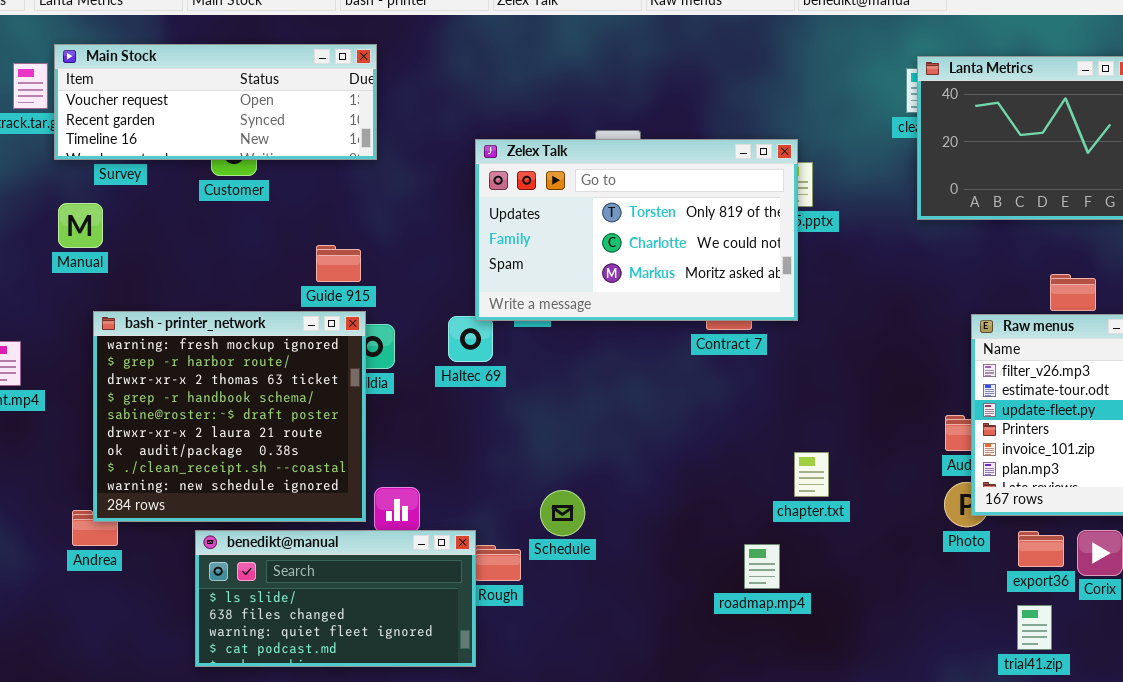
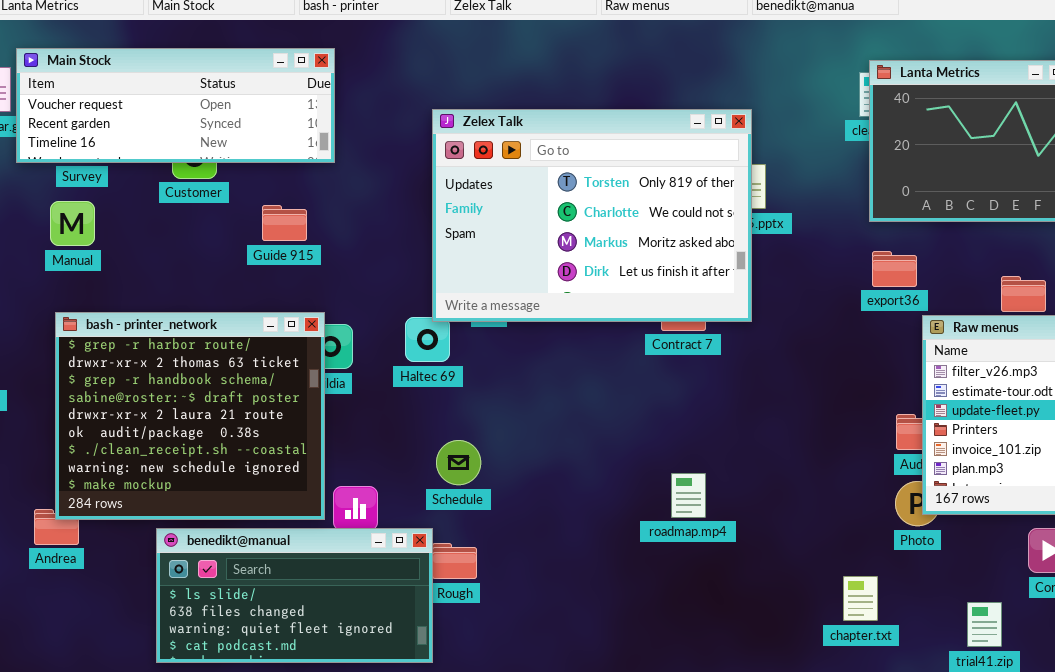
Zelex Talk: [475,139,798,321] -> [432,109,752,322], resized
Manual: [58,203,103,248] -> [50,201,95,246], moved
Guide 915: [316,245,361,282] -> [262,205,307,241], moved
bash - printer_network: [93,311,366,522] -> [55,312,325,520], scrolled down 1 row
chapter.txt: [794,452,829,497] -> [843,576,878,621], moved
Schedule: [540,490,585,536] -> [436,440,481,485], moved
export36: [1018,531,1064,567] -> [872,251,917,287], moved
roadmap.mp4: [744,544,780,589] -> [671,473,706,518], moved

